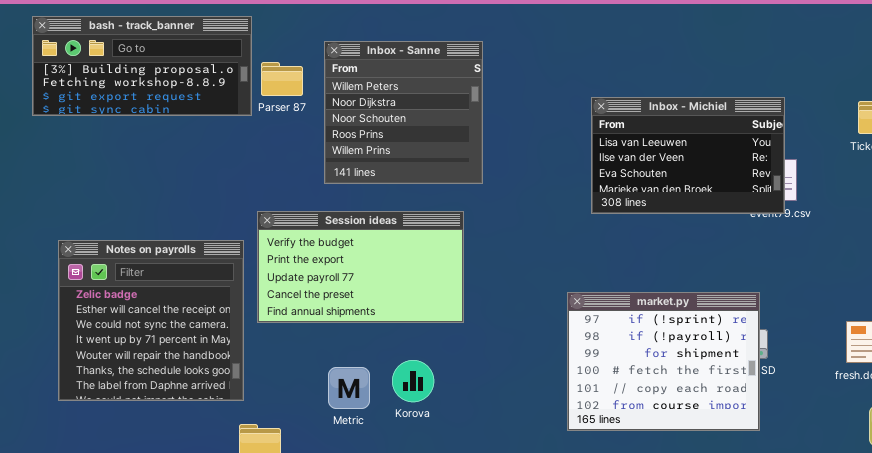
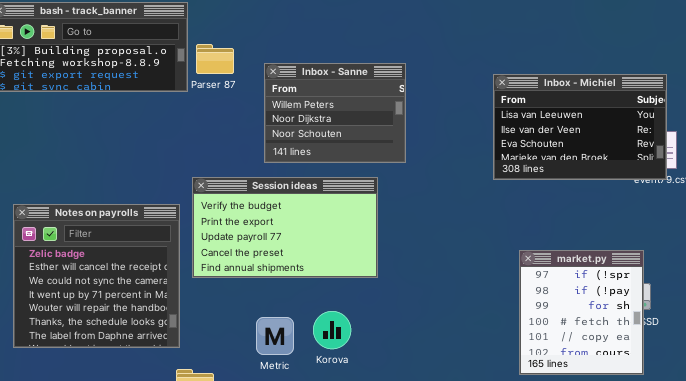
Inbox - Sanne: [324,41,483,184] -> [264,63,406,163], moved, resized
market.py: [567,292,760,431] -> [519,250,644,375], resized

